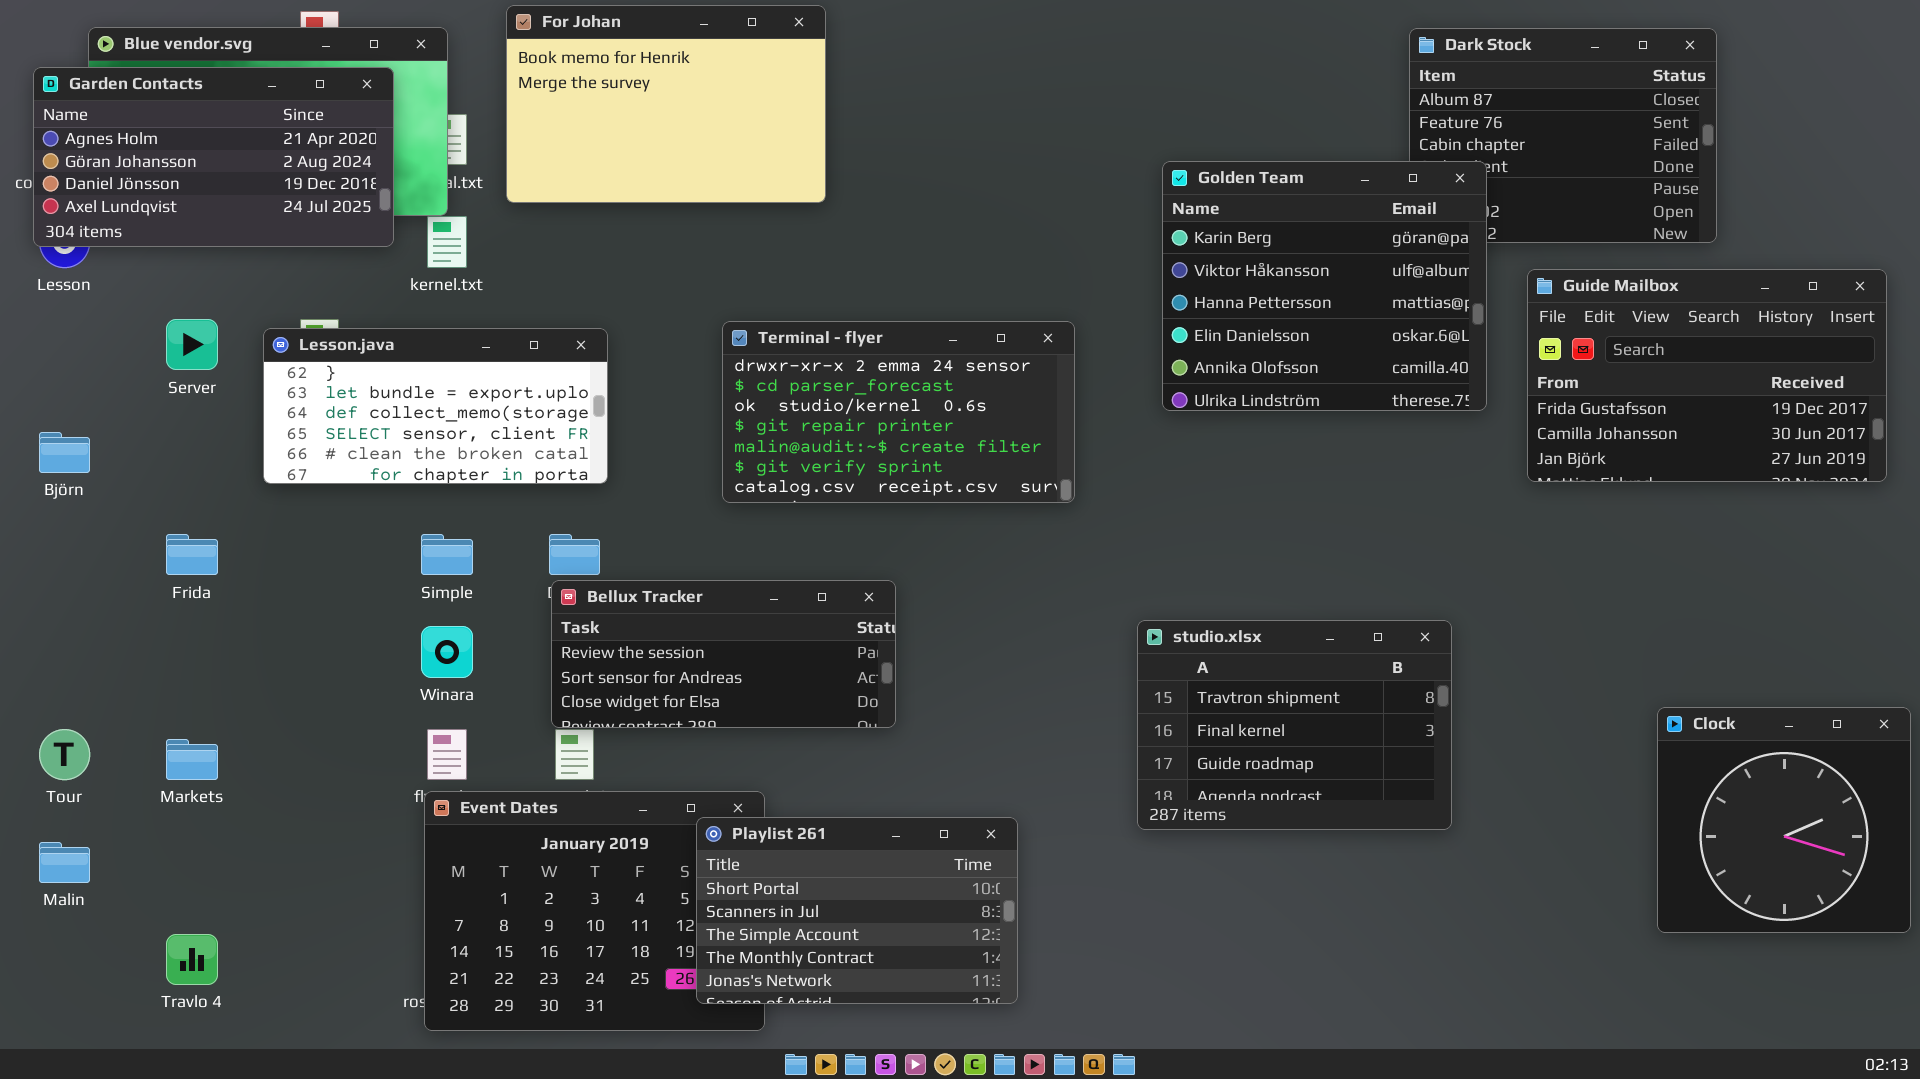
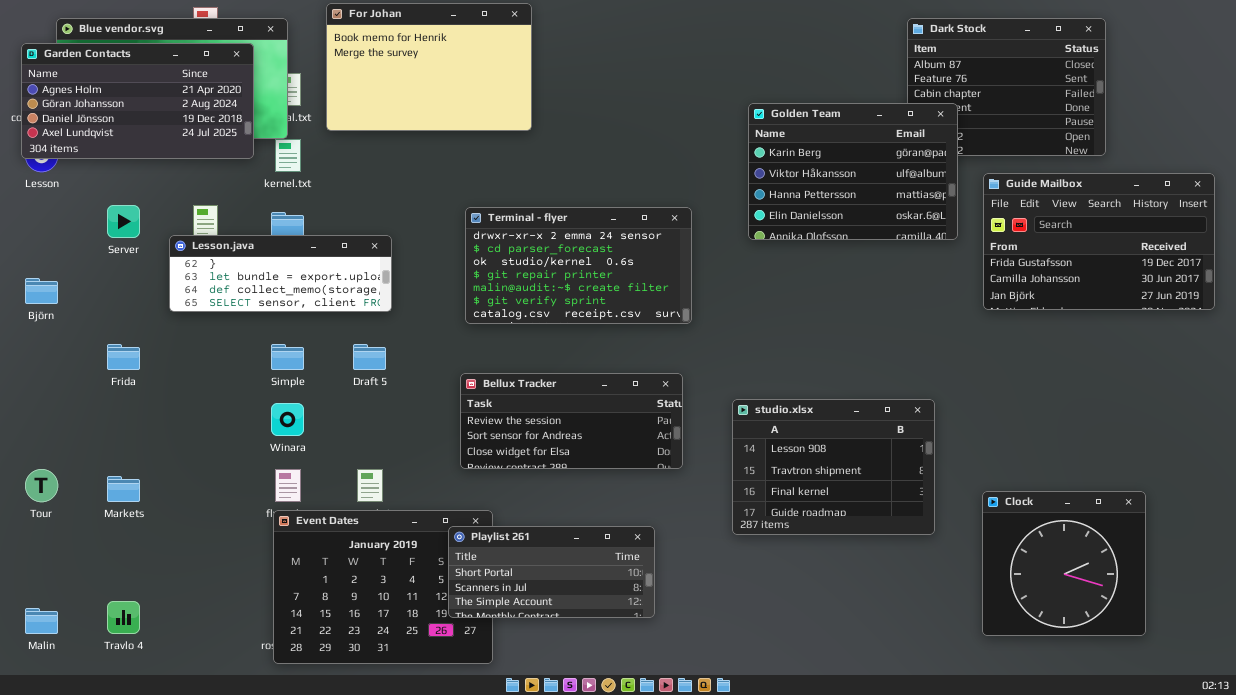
Golden Team: [1162,161,1487,411] -> [748,103,958,240], resized
Lesson.java: [263,328,608,484] -> [169,235,392,312], resized
Bellux Tracker: [551,580,896,728] -> [460,373,683,469], moved
studio.xlsx: [1137,620,1452,830] -> [732,399,935,535], scrolled up 1 row
Clock: [1657,707,1911,933] -> [982,491,1146,636], moved
Playlist 261: [696,817,1018,1004] -> [448,526,655,618], resized
Malin: [39,842,90,883] -> [25,608,58,634], moved

